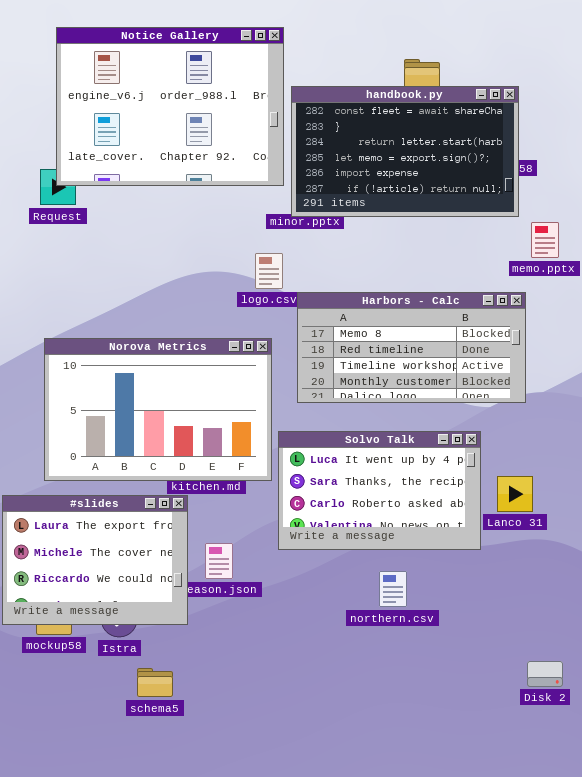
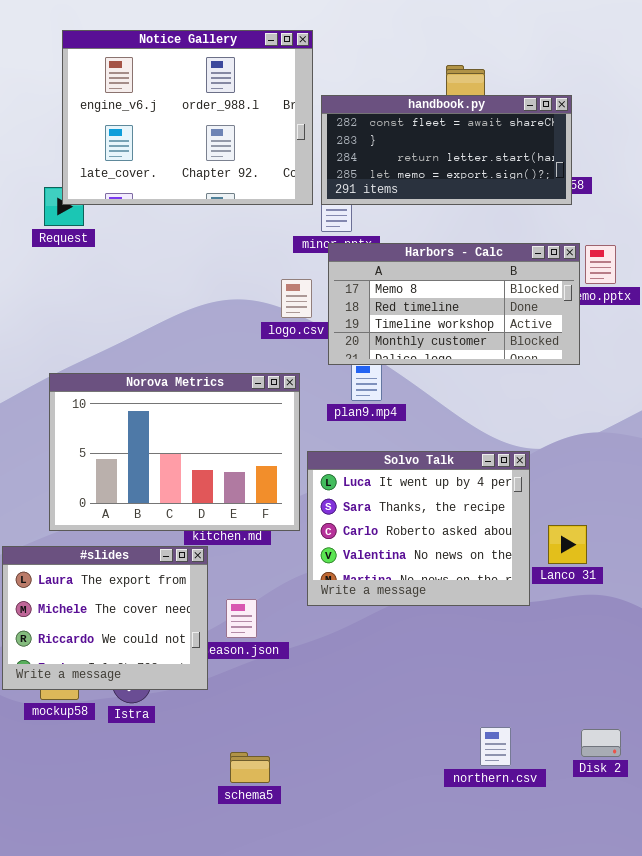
handbook.py: [291,86,519,217] -> [321,95,572,205], resized
Harbors - Calc: [297,292,526,403] -> [328,243,580,365], moved
Solvo Talk: [278,431,481,550] -> [307,451,530,606], resized
northern.csv: [379,571,407,607] -> [480,727,511,766], moved
schema5: [137,668,173,697] -> [230,752,270,783], moved

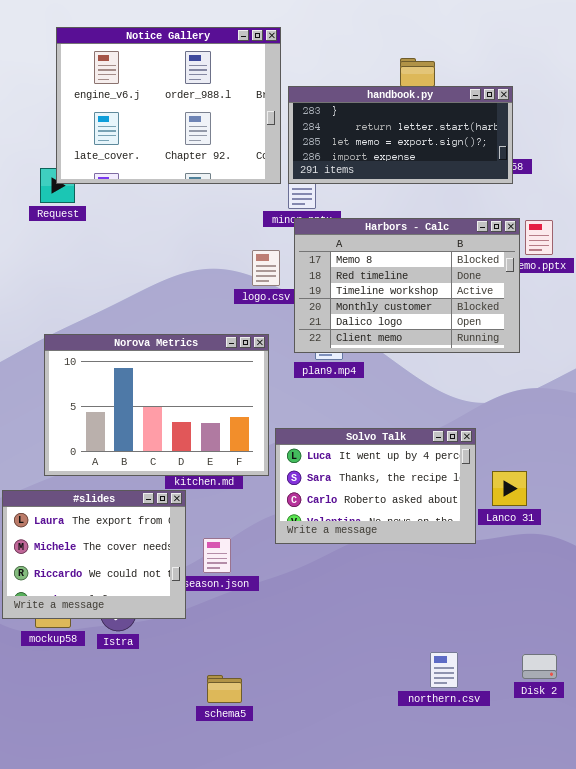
handbook.py: [321,95,572,205] -> [288,86,513,184], scrolled down 1 row
Harbors - Calc: [328,243,580,365] -> [294,218,520,353], resized
Solvo Talk: [307,451,530,606] -> [275,428,476,544], resized

